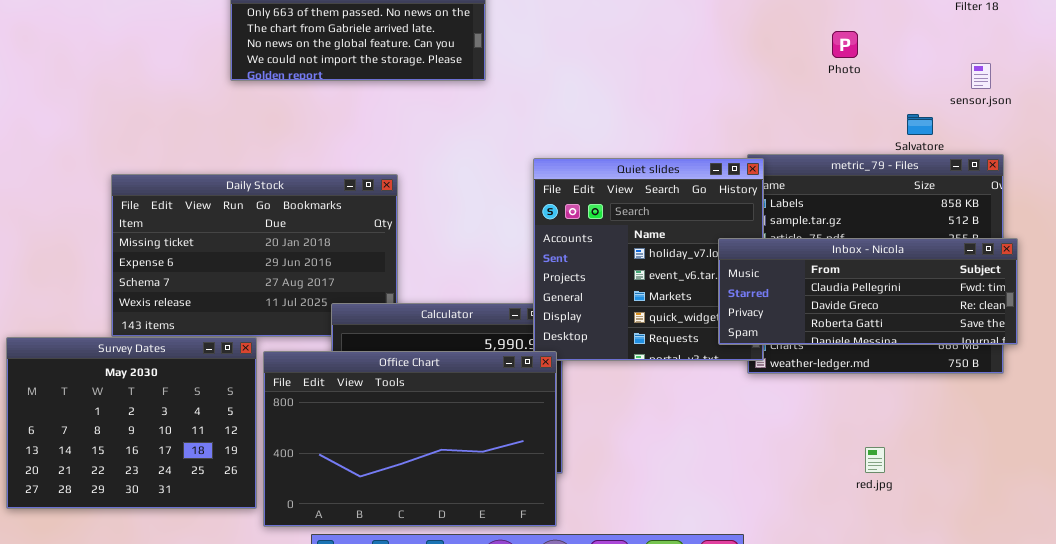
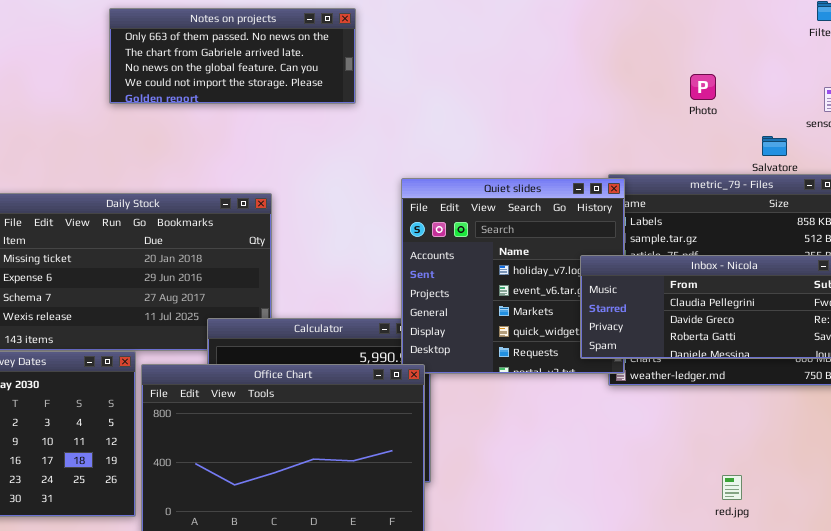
Photo: [832,31,858,58] -> [690,74,716,100], moved
red.jpg: [865,447,885,473] -> [722,475,742,500], moved

